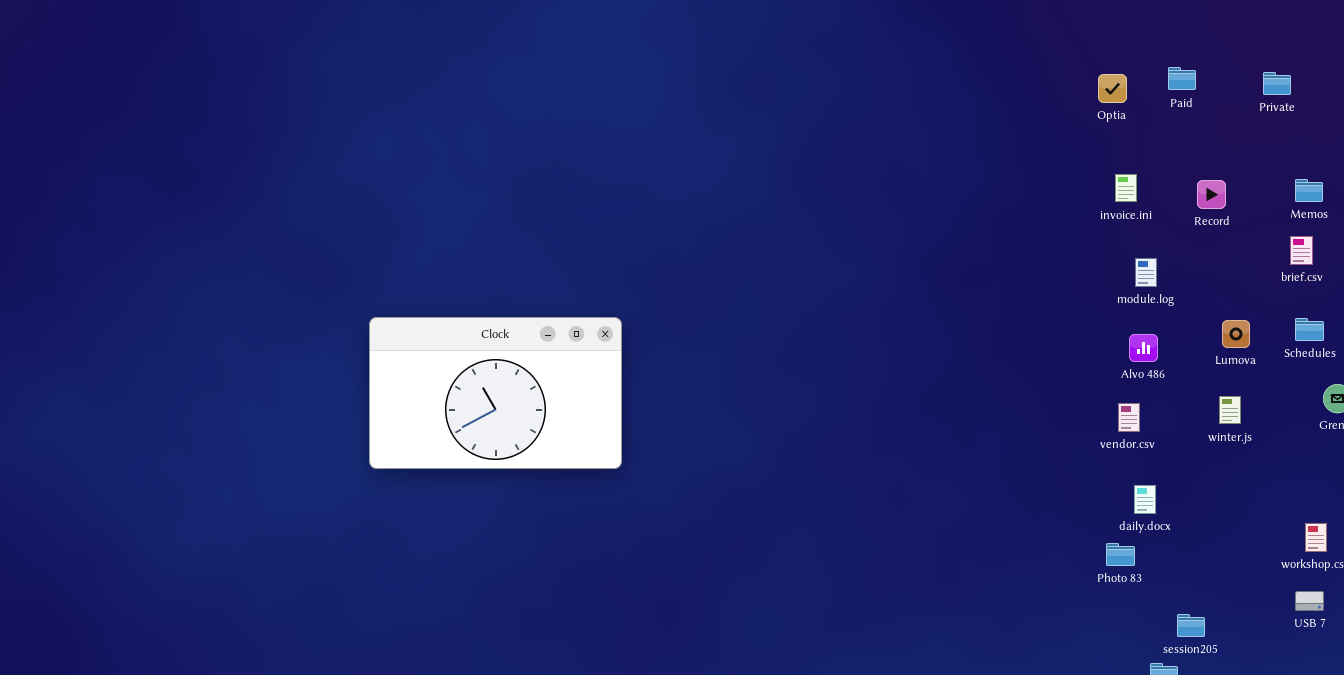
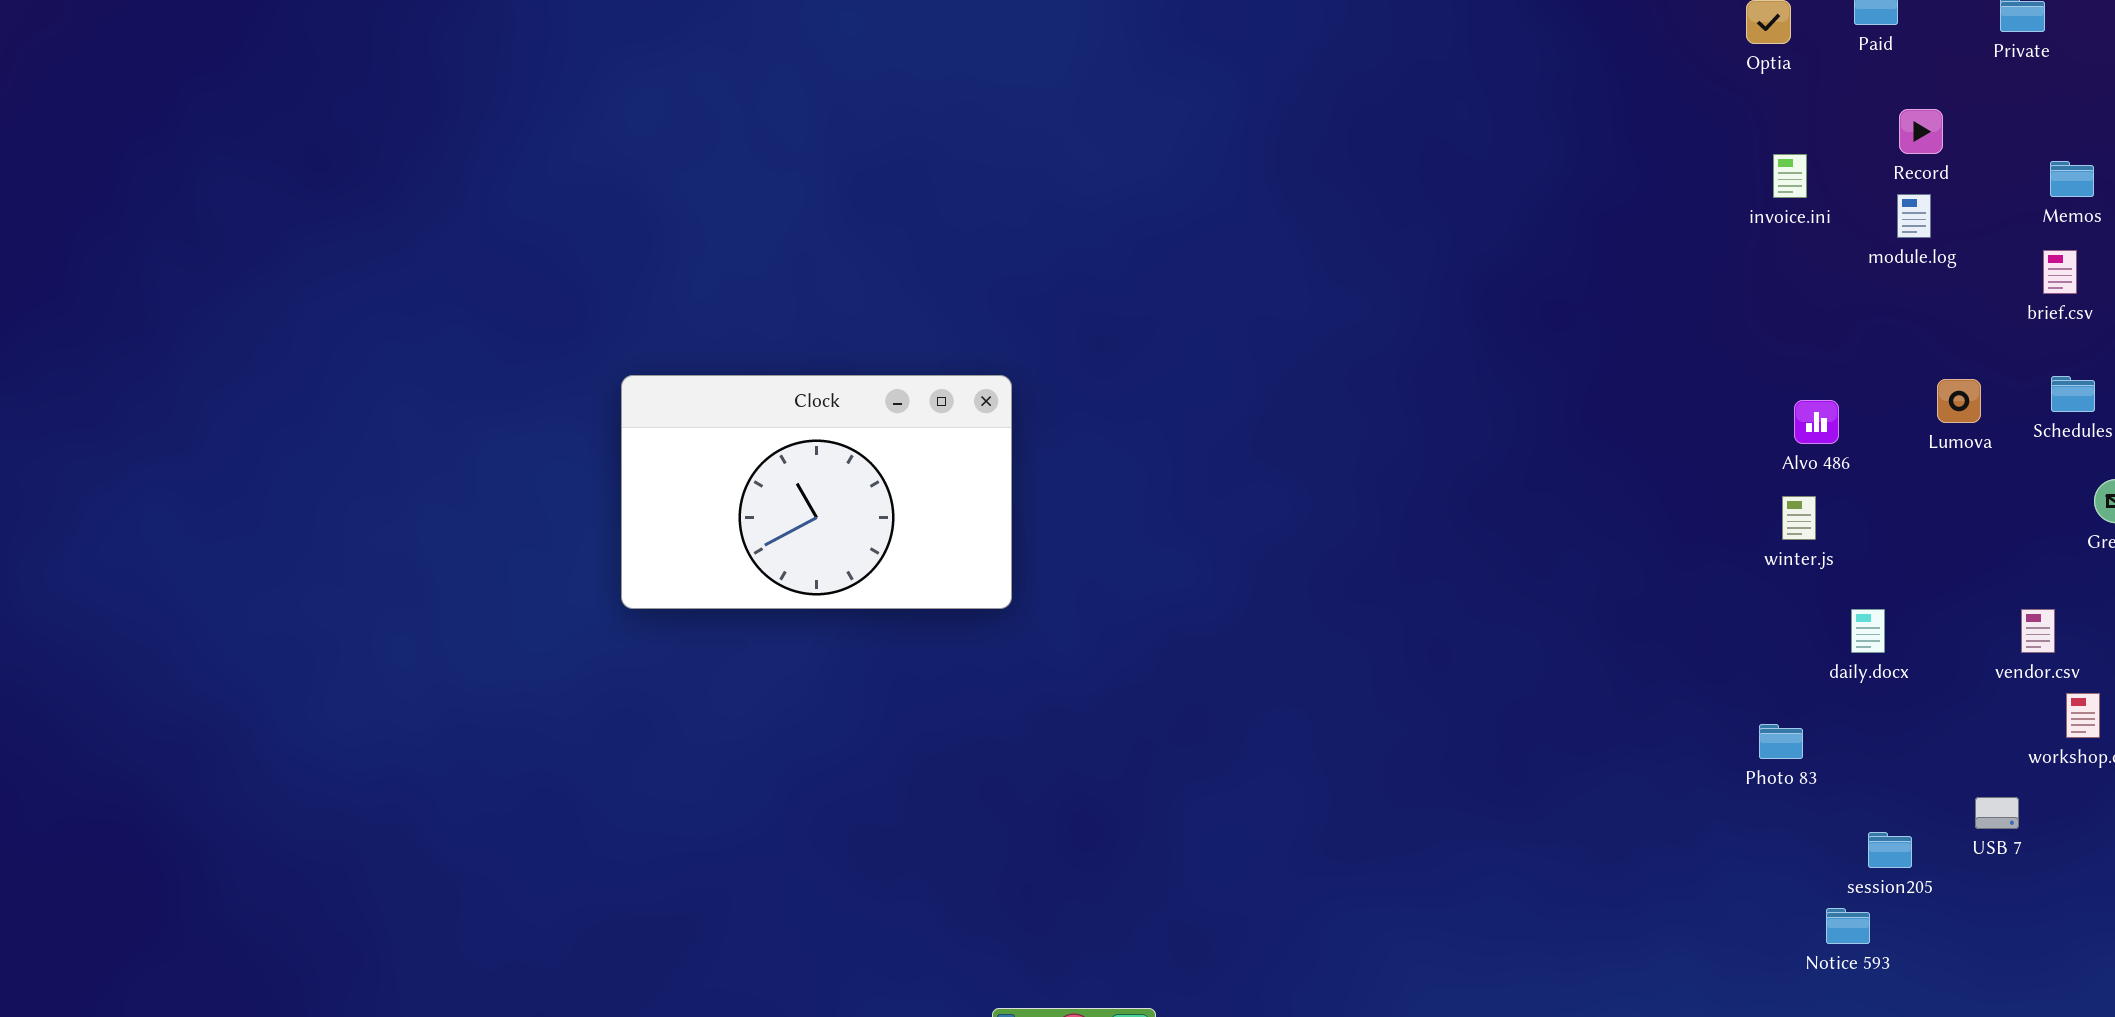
Record: [1197,180,1226,209] -> [1899,109,1943,154], moved
module.log: [1135,258,1157,287] -> [1897,194,1931,238], moved
winter.js: [1219,396,1241,424] -> [1782,496,1816,540], moved
vendor.csv: [1118,403,1140,432] -> [2021,609,2055,653], moved
daily.docx: [1134,485,1156,514] -> [1851,609,1885,653], moved
USB 7: [1295,591,1324,611] -> [1975,797,2019,829], moved

